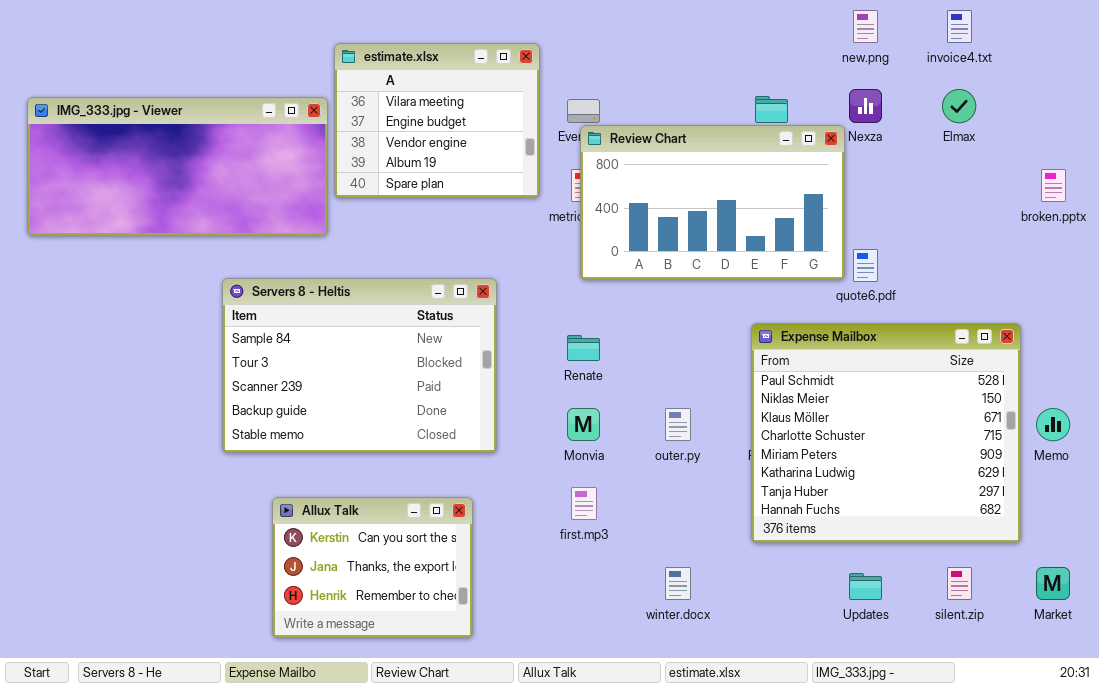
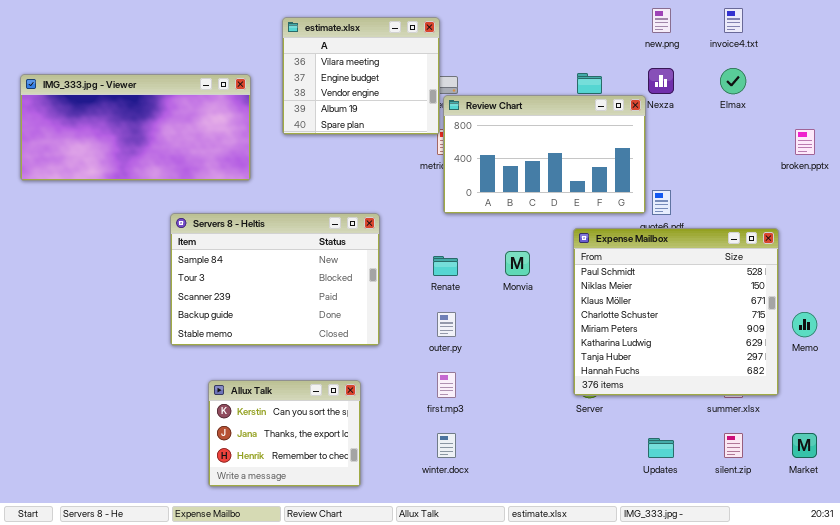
estimate.xlsx: [334,43,540,198] -> [282,17,440,135], moved
Expense Mailbox: [751,323,1021,543] -> [573,228,779,396], moved
Monvia: [567,408,600,441] -> [505,251,530,276], moved
outer.py: [665,408,691,441] -> [437,312,456,337], moved
winter.docx: [665,567,691,600] -> [437,433,456,458], moved

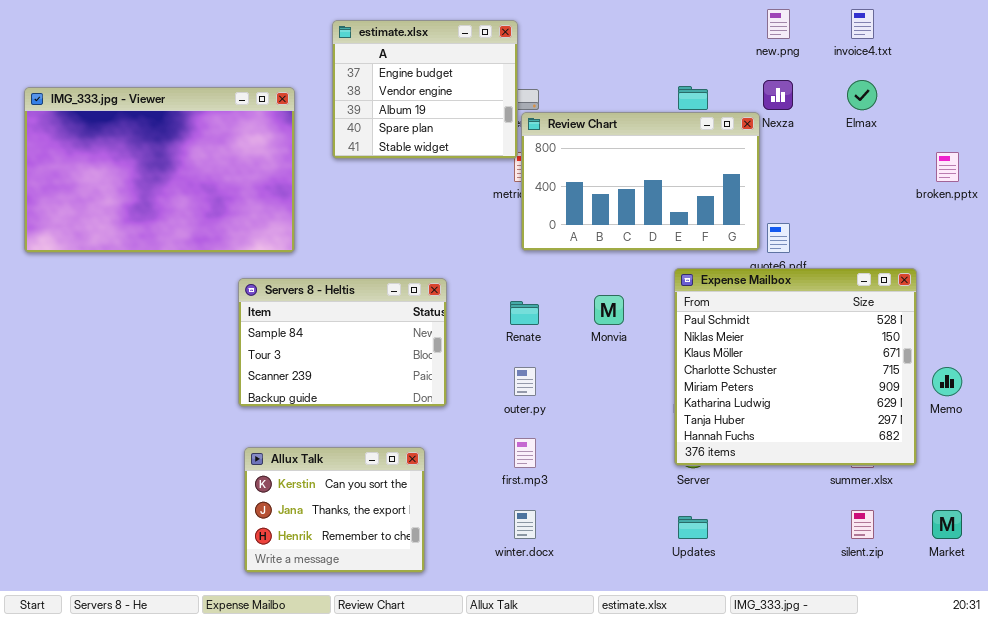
estimate.xlsx: [282,17,440,135] -> [332,20,518,159], scrolled down 1 row
IMG_333.jpg - Viewer: [20,74,251,181] -> [24,87,295,253], resized
Servers 8 - Heltis: [170,213,380,346] -> [238,278,447,407], resized
Updates: [648,438,674,458] -> [678,516,708,539], moved

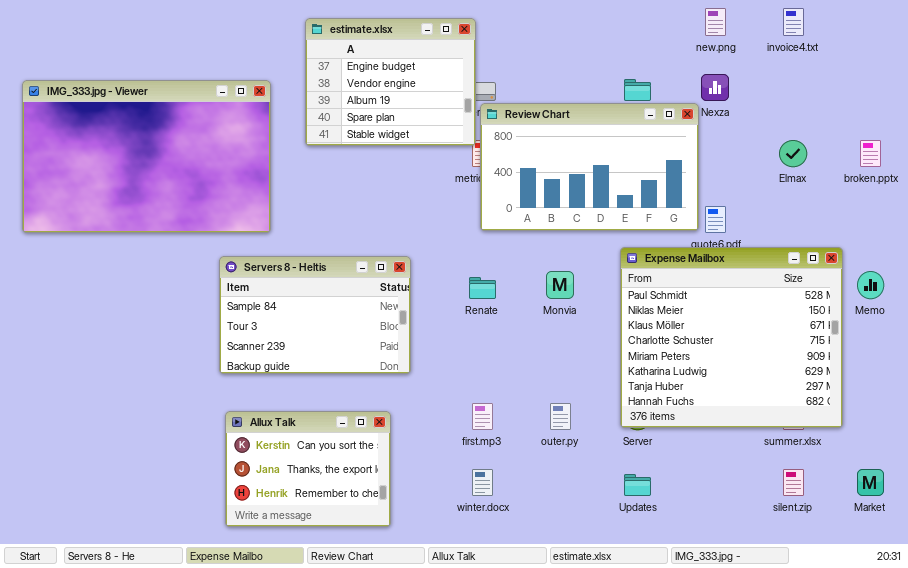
Elmax: [847,80,877,110] -> [779,140,807,167], moved
outer.py: [514,367,536,396] -> [550,403,571,430], moved
Memo: [932,367,962,396] -> [857,271,884,299], moved

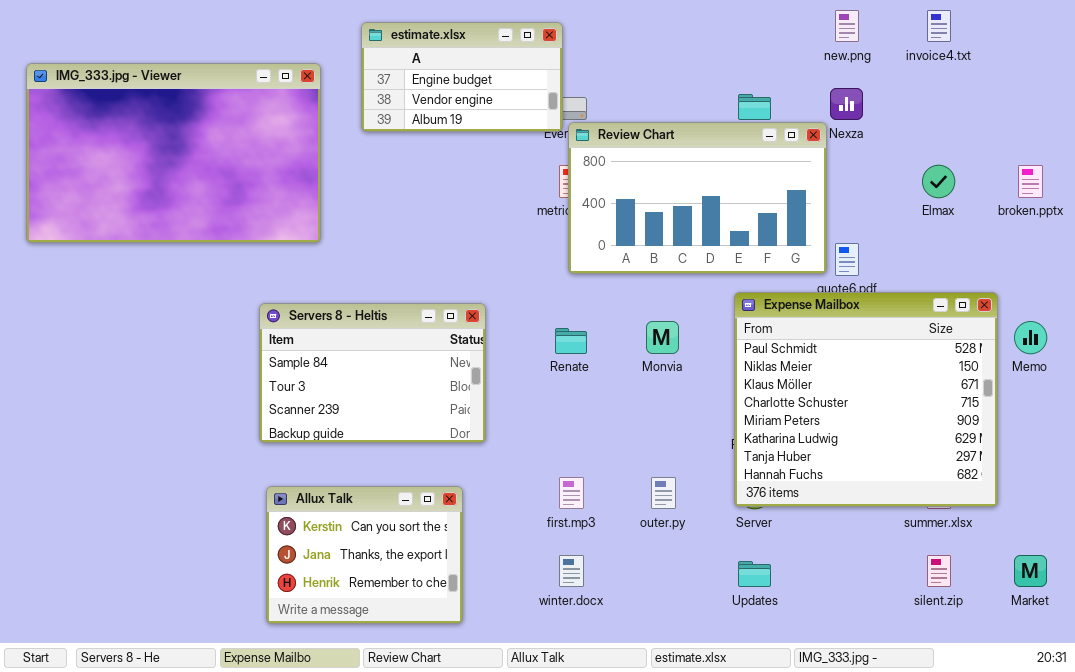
estimate.xlsx: [305,18,476,146] -> [361,22,563,132], resized
IMG_333.jpg - Viewer: [22,80,271,233] -> [26,63,321,243], moved

